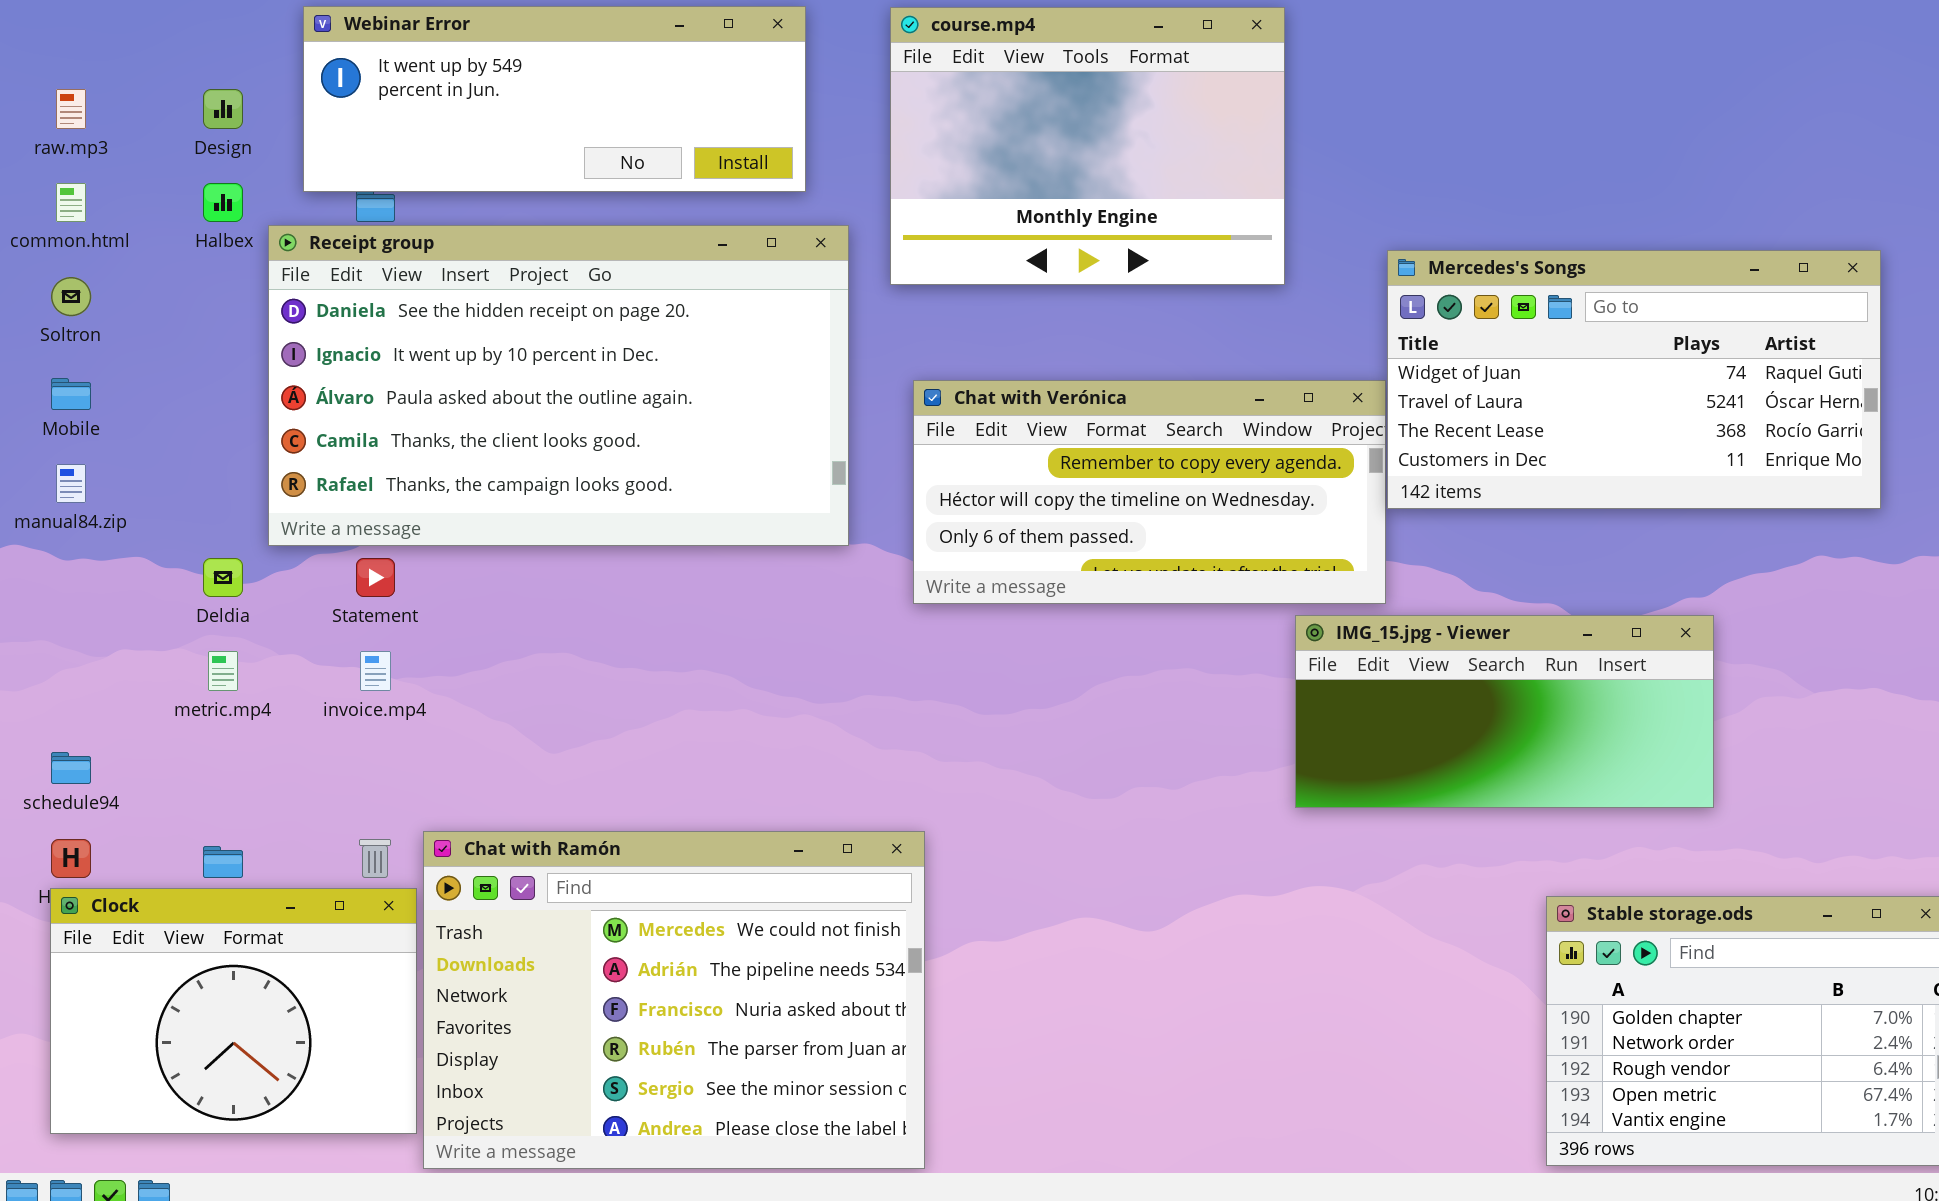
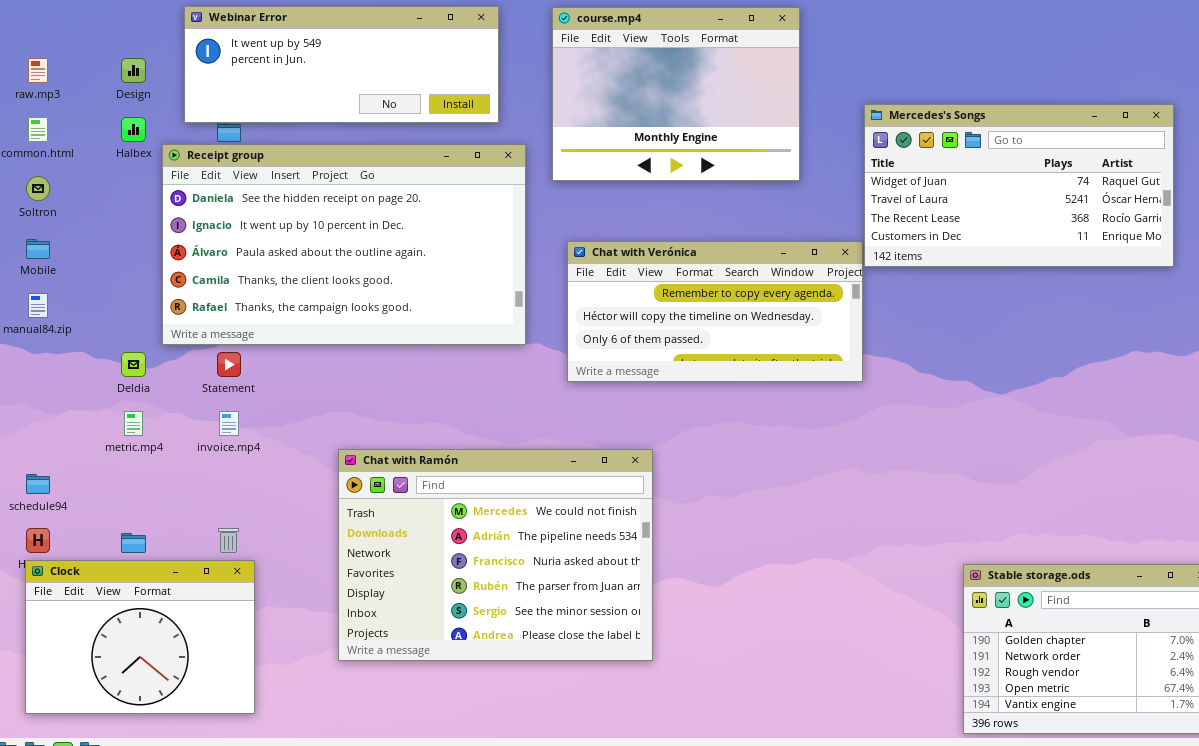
Mercedes's Songs: [1387,250,1881,509] -> [864,104,1174,267], moved
IMG_15.jpg - Viewer: [1295,615,1714,808] -> none, closed
Chat with Ramón: [423,831,925,1169] -> [338,449,653,661], moved

